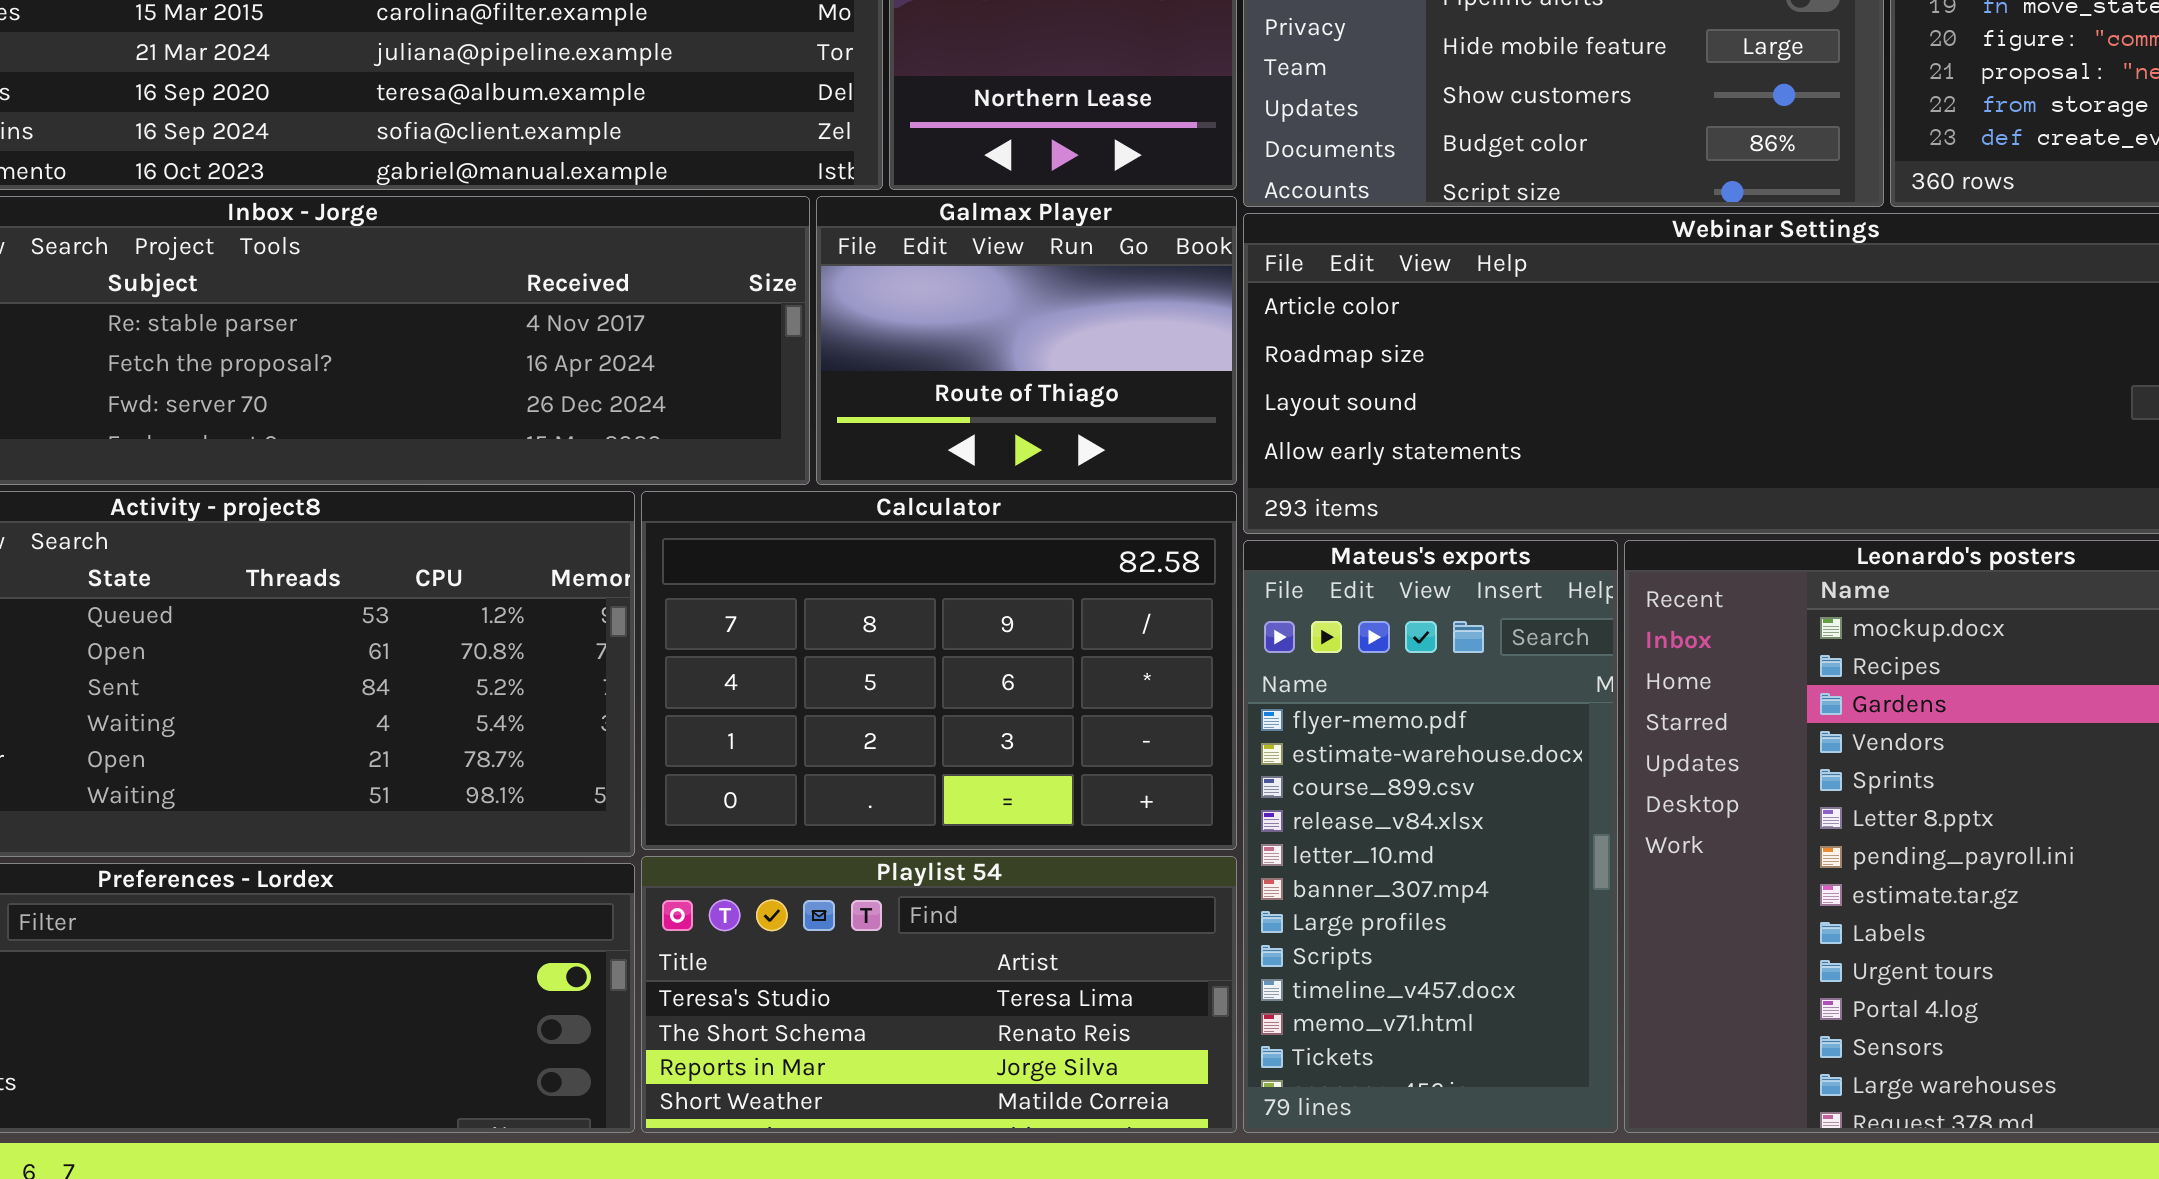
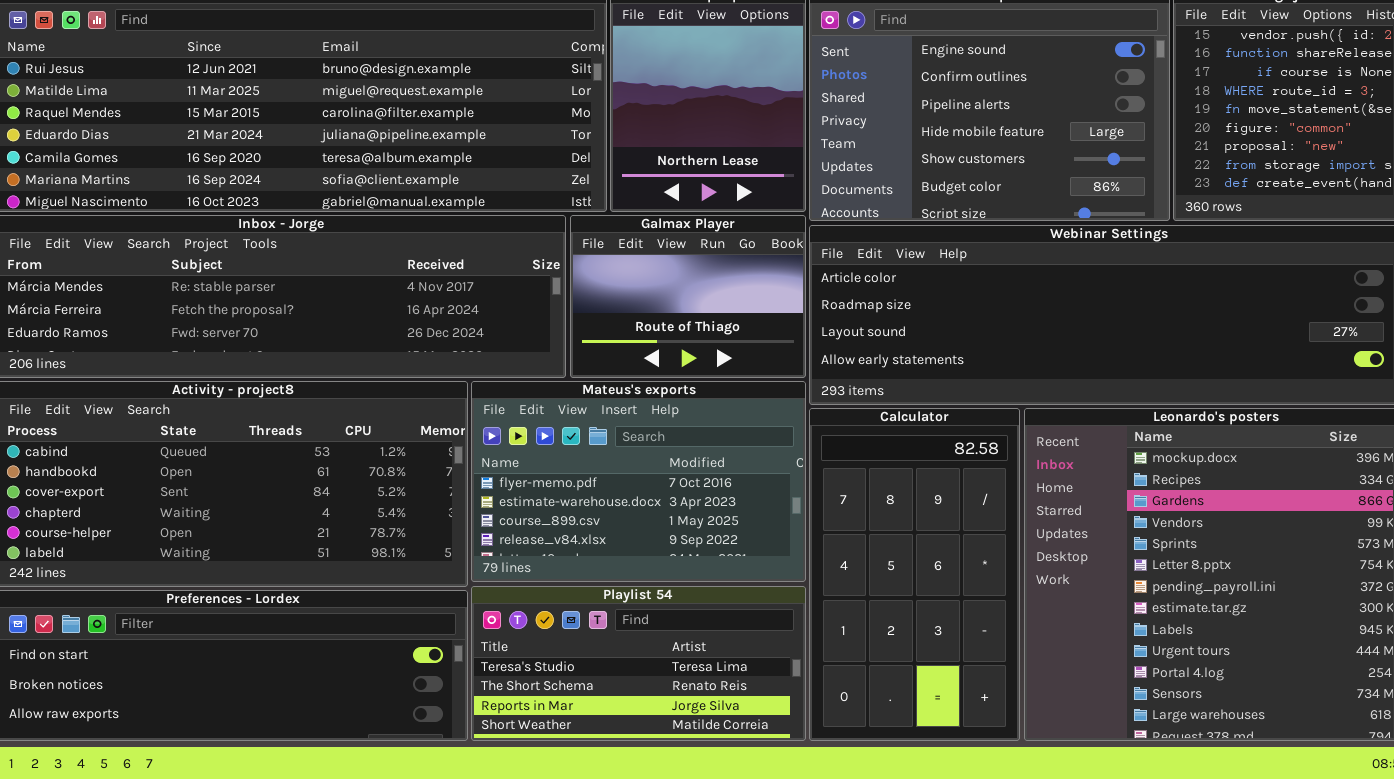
Calculator: [641,491,1237,850] -> [809,408,1020,741], moved, resized
Mateus's exports: [1243,540,1618,1133] -> [471,381,806,582], moved, resized

